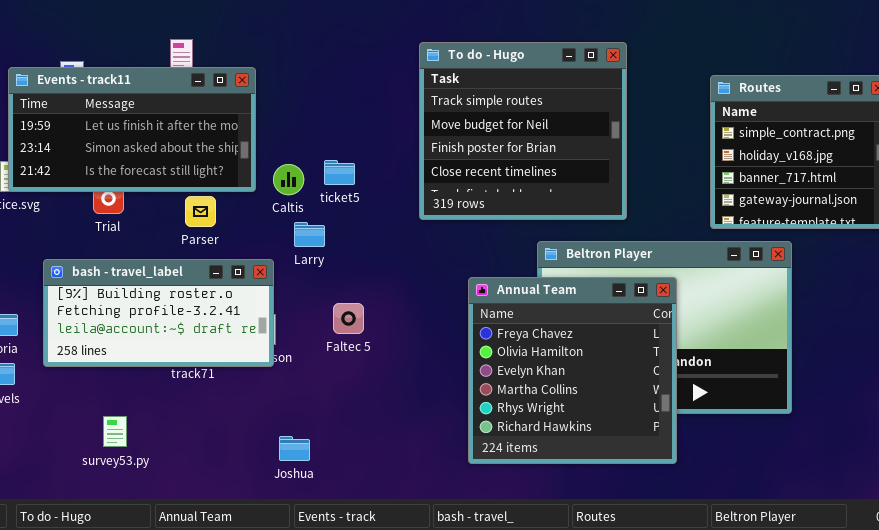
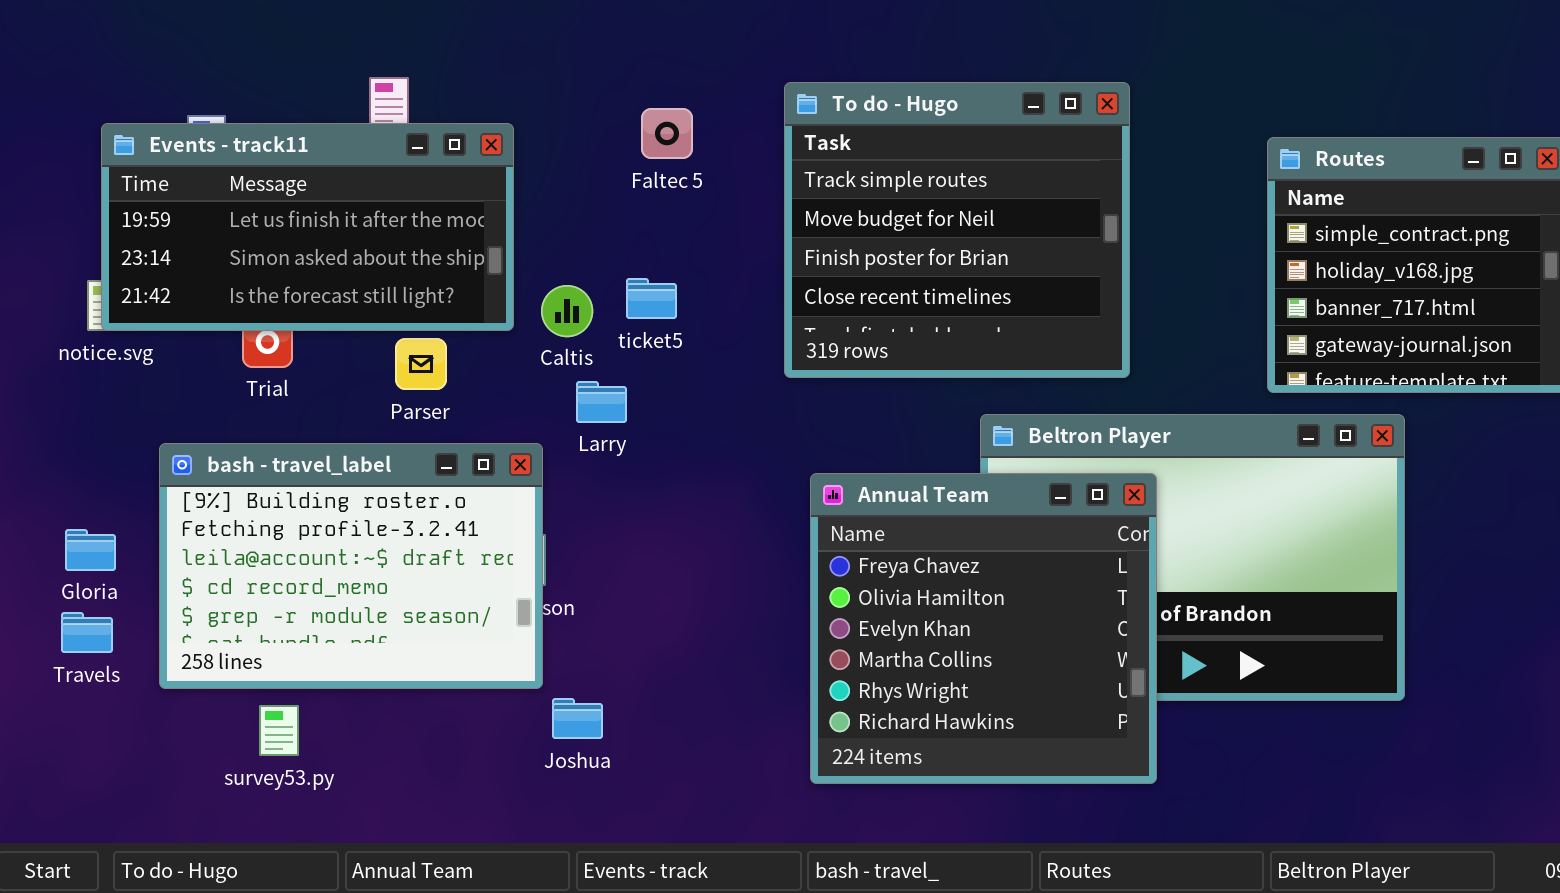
bash - travel_label: [43,259,274,367] -> [159,443,543,689], resized
Annual Team: [468,277,677,464] -> [810,473,1157,784], moved
Faltec 5: [333,303,364,334] -> [641,108,693,159], moved
Joshua: [279,436,310,461] -> [552,698,603,739], moved

